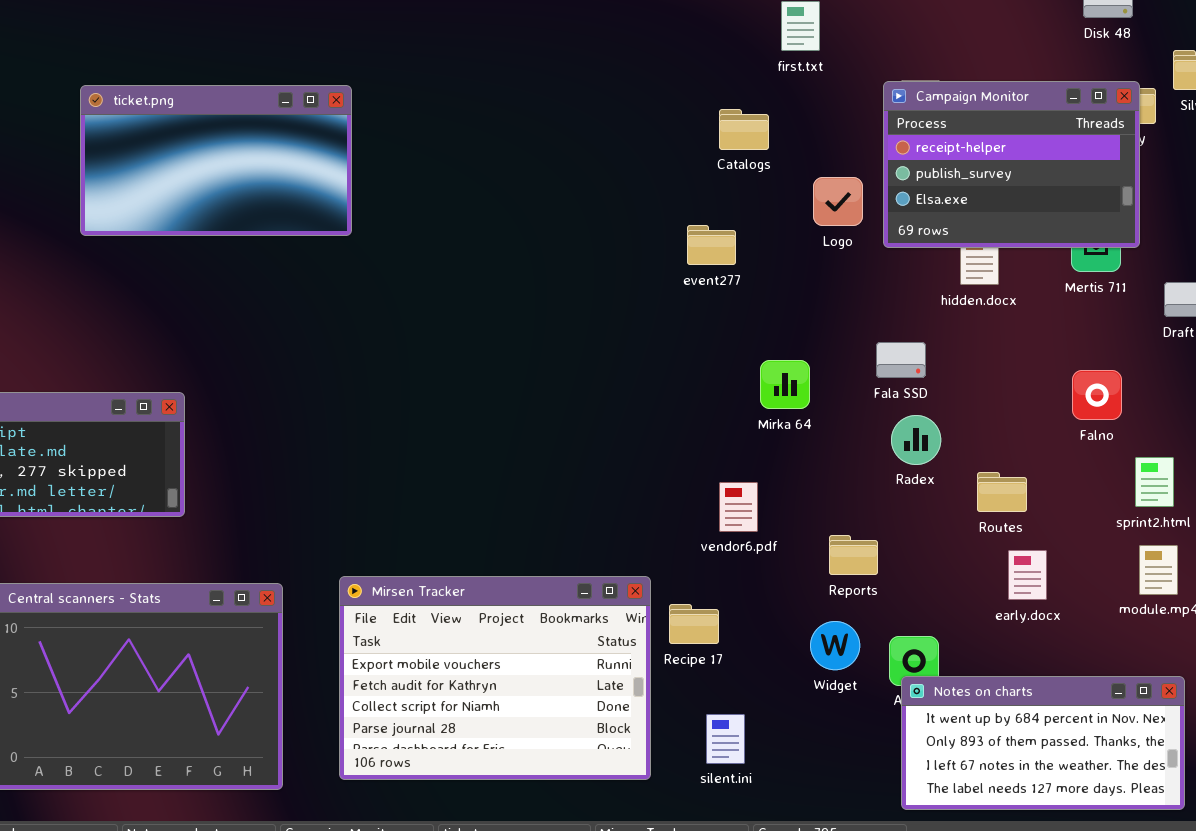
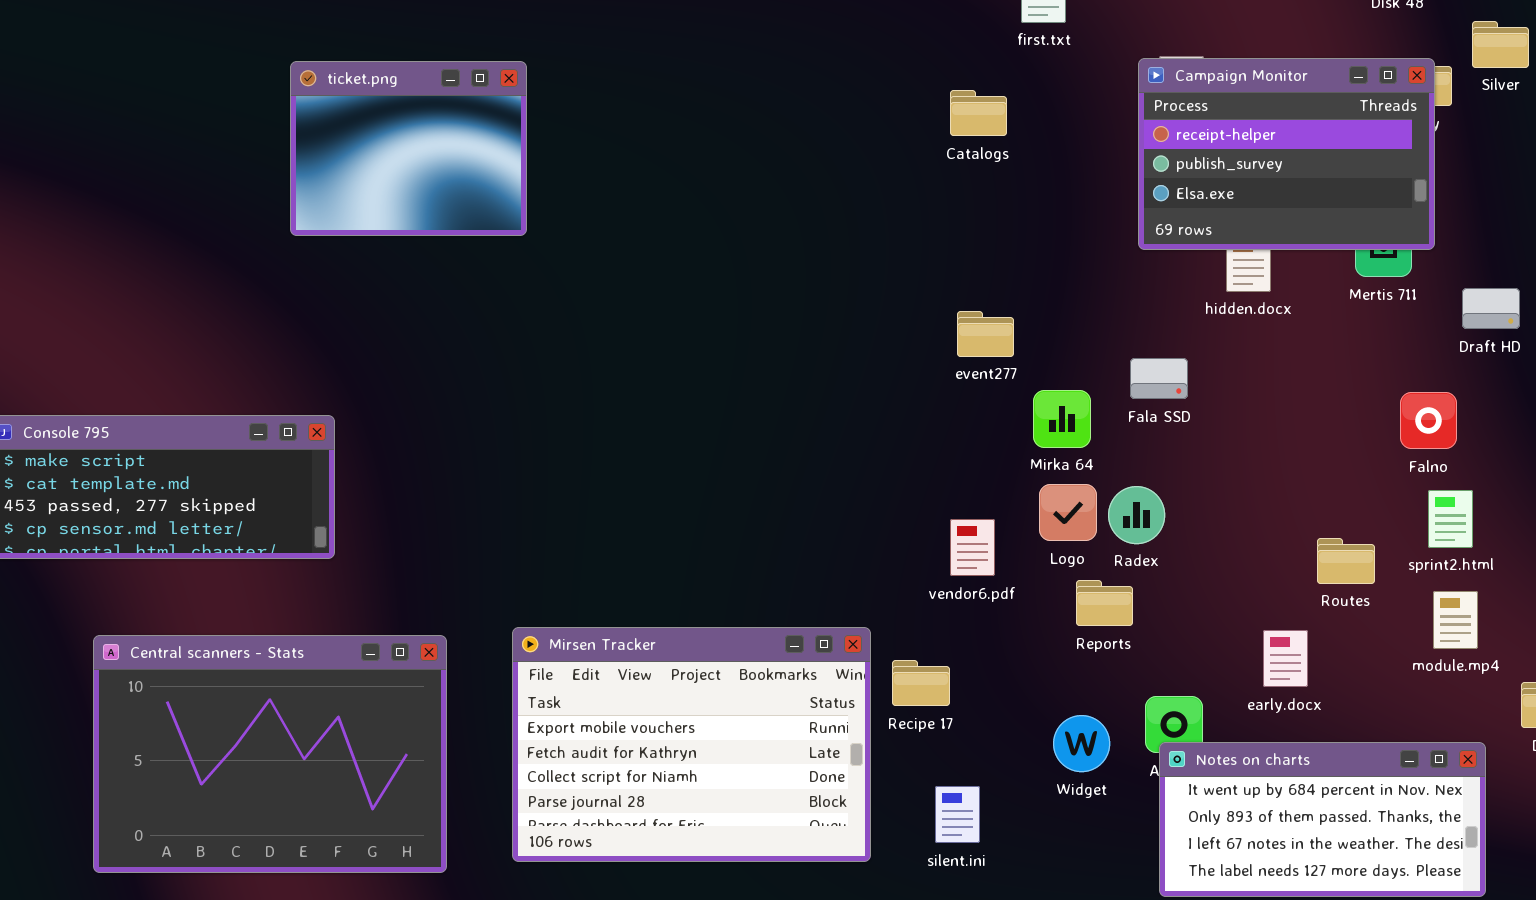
ticket.png: [80,85,352,236] -> [290,61,527,236], resized
Logo: [813,177,863,226] -> [1039,484,1097,541], moved
event277: [687,225,736,265] -> [957,311,1014,357], moved
Mirka 64: [760,360,810,409] -> [1033,390,1091,448], moved
Falno: [1072,370,1122,420] -> [1400,392,1457,449], moved
Radex: [891,415,941,465] -> [1108,486,1165,544], moved
Routes: [977,472,1027,512] -> [1317,538,1375,584], moved
early.docx: [1008,550,1047,600] -> [1263,630,1308,687], moved
Widget: [810,621,860,670] -> [1053,715,1110,772], moved

